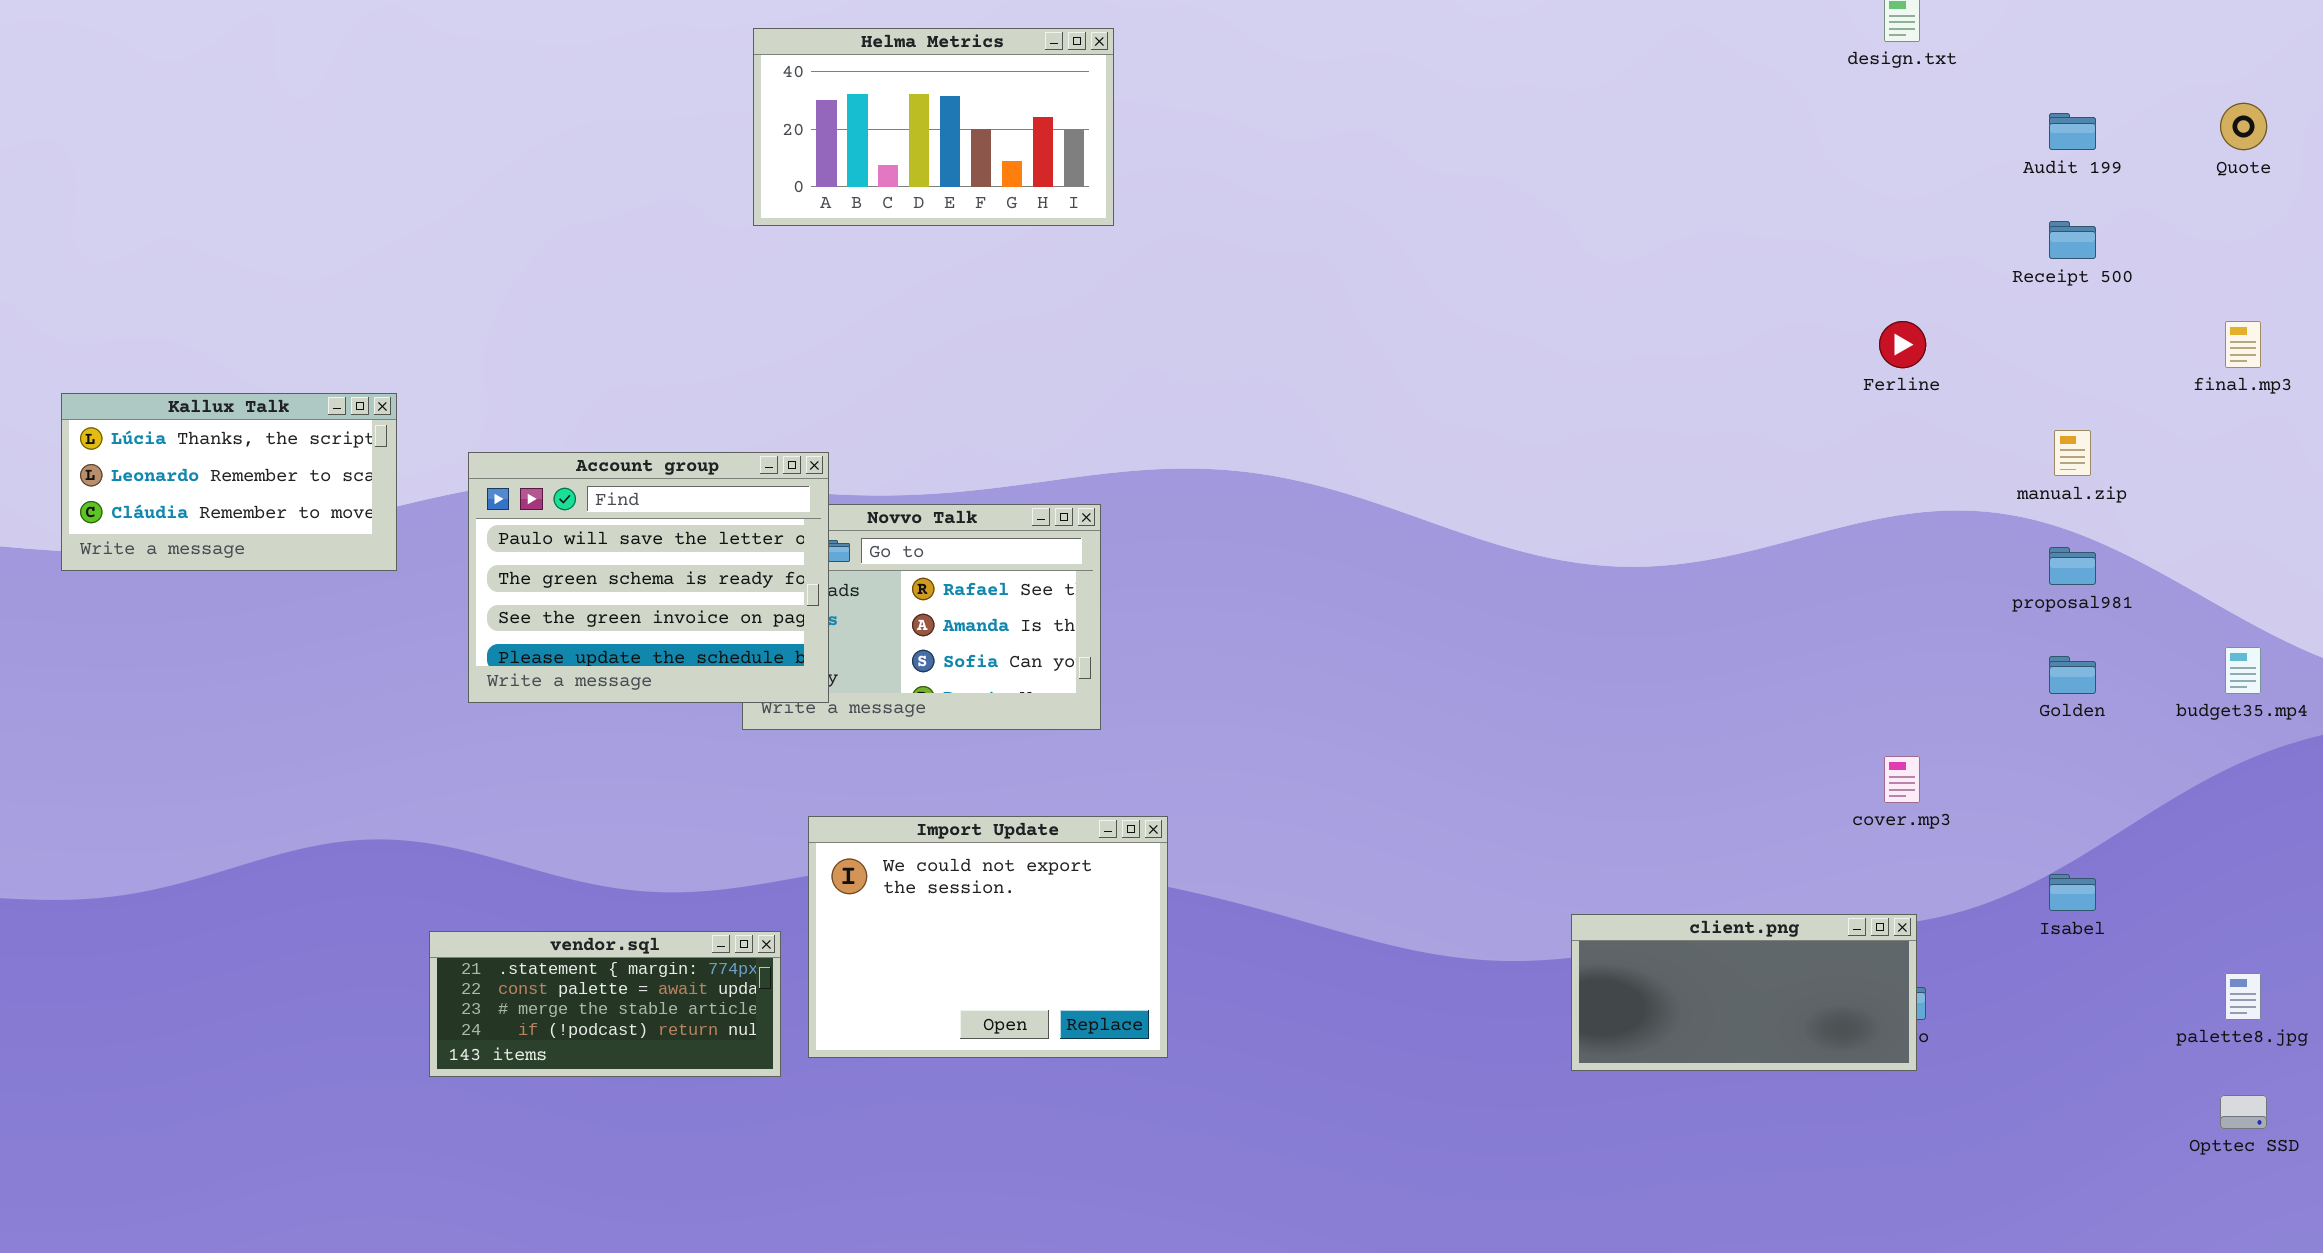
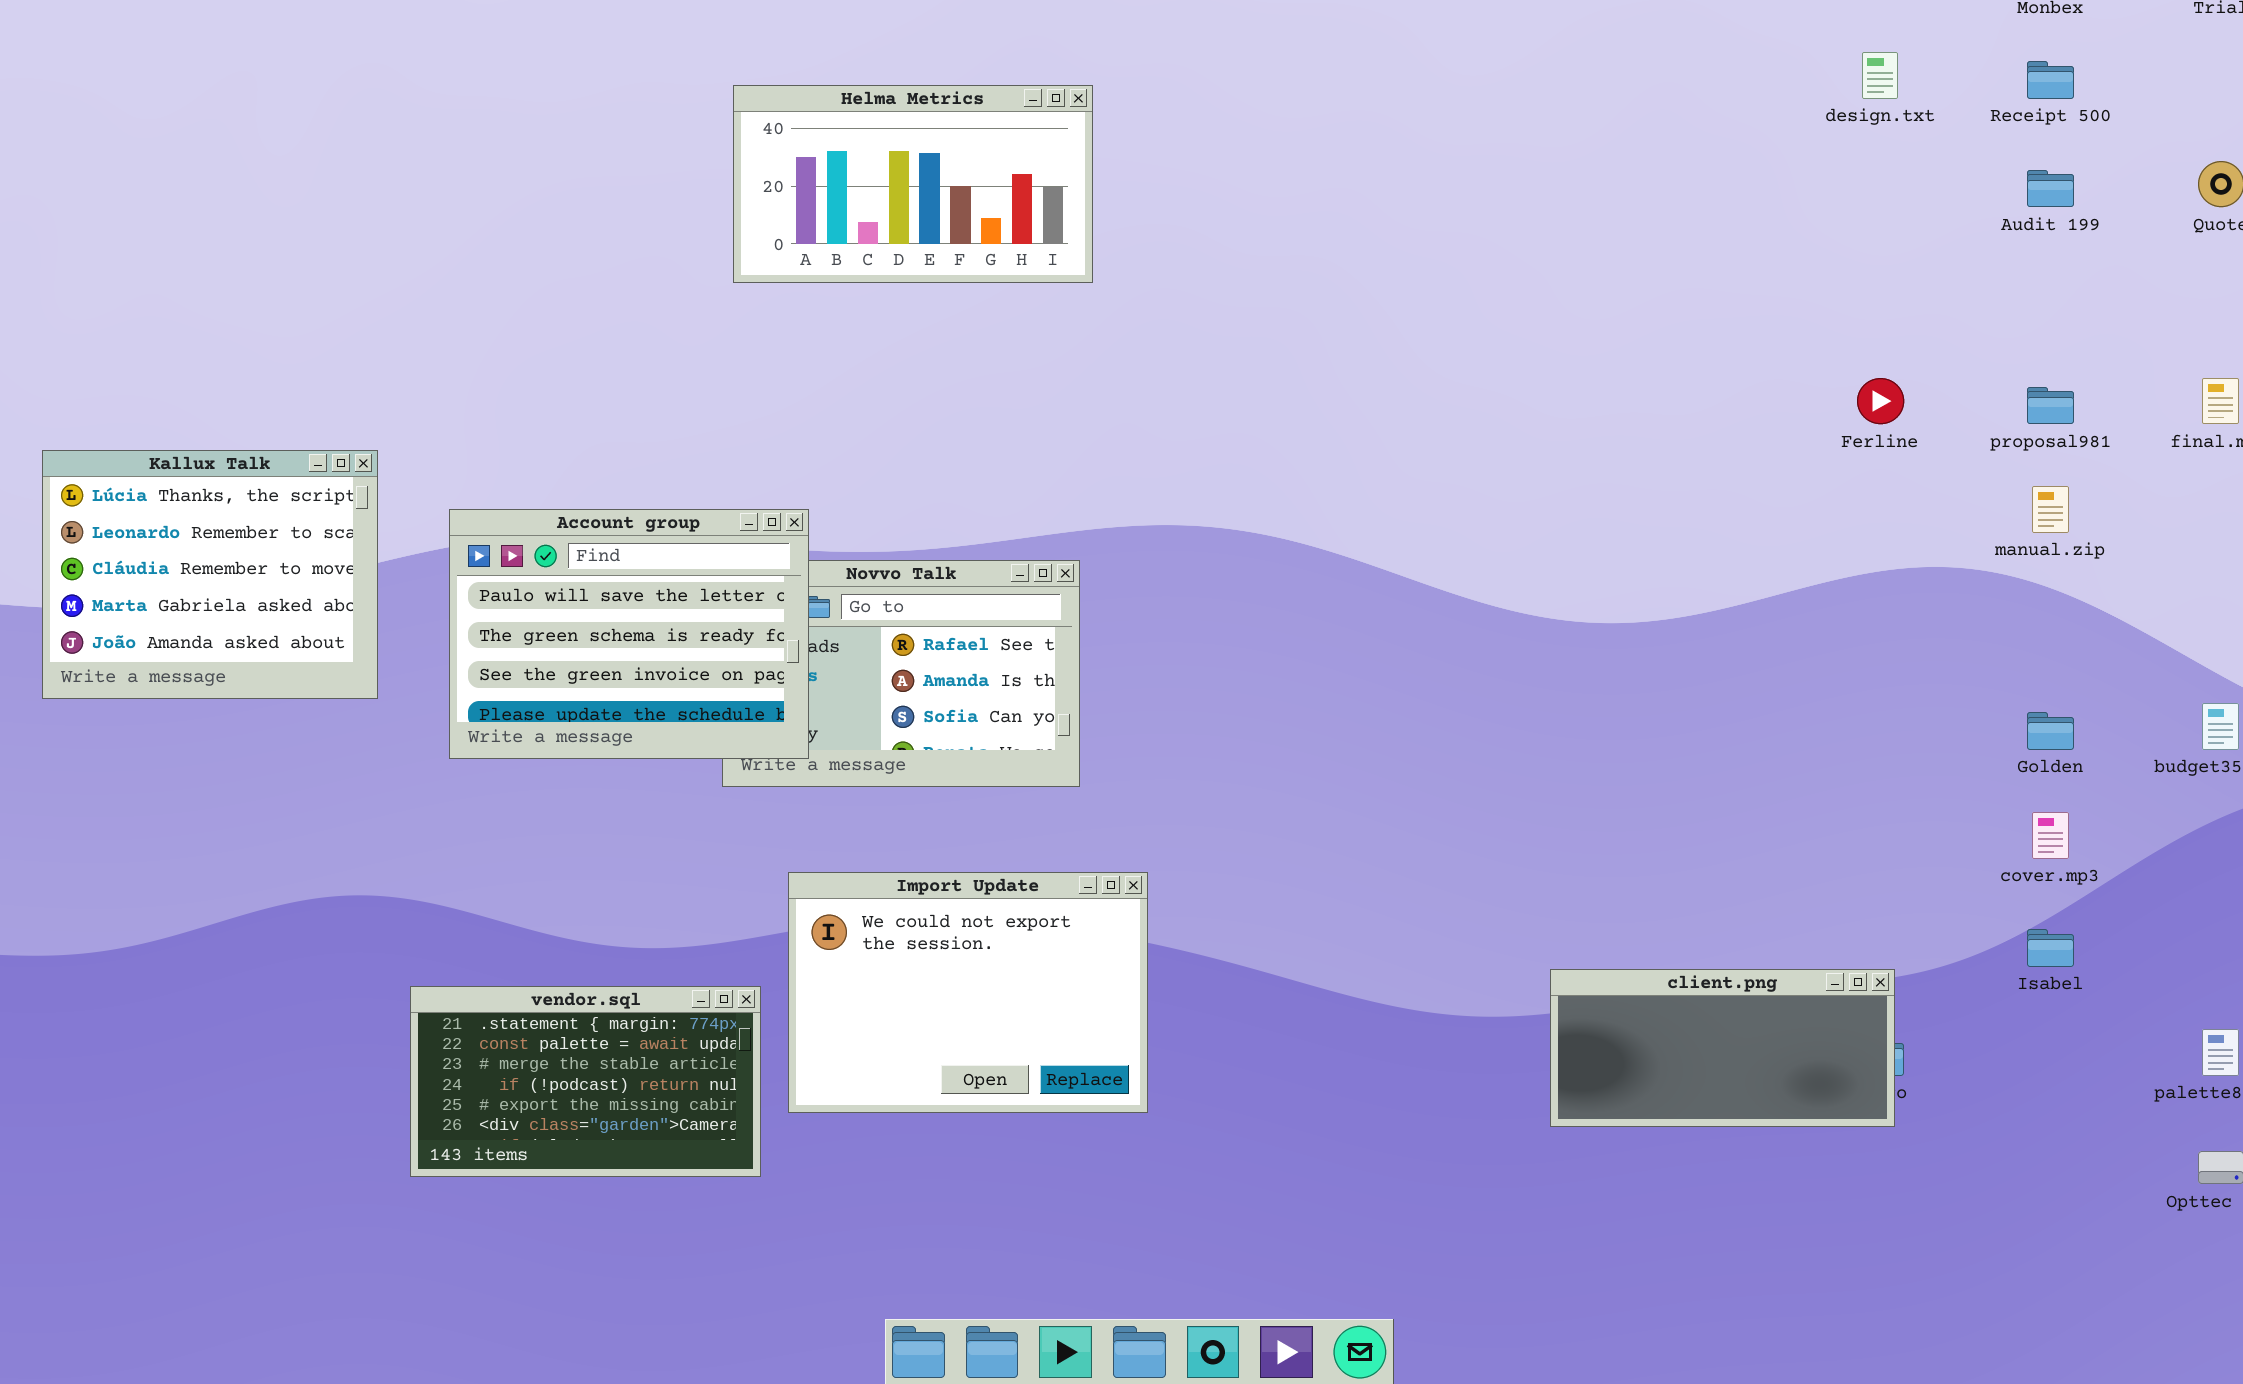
Receipt 500: [2049,221,2096,259] -> [2027,61,2074,99], moved
Kallux Talk: [61,393,397,571] -> [42,450,378,699], resized
proposal981: [2049,547,2096,585] -> [2027,387,2074,424], moved
cover.mp3: [1884,756,1920,803] -> [2032,812,2069,859], moved
vendor.sql: [429,931,781,1077] -> [410,986,761,1177], resized

